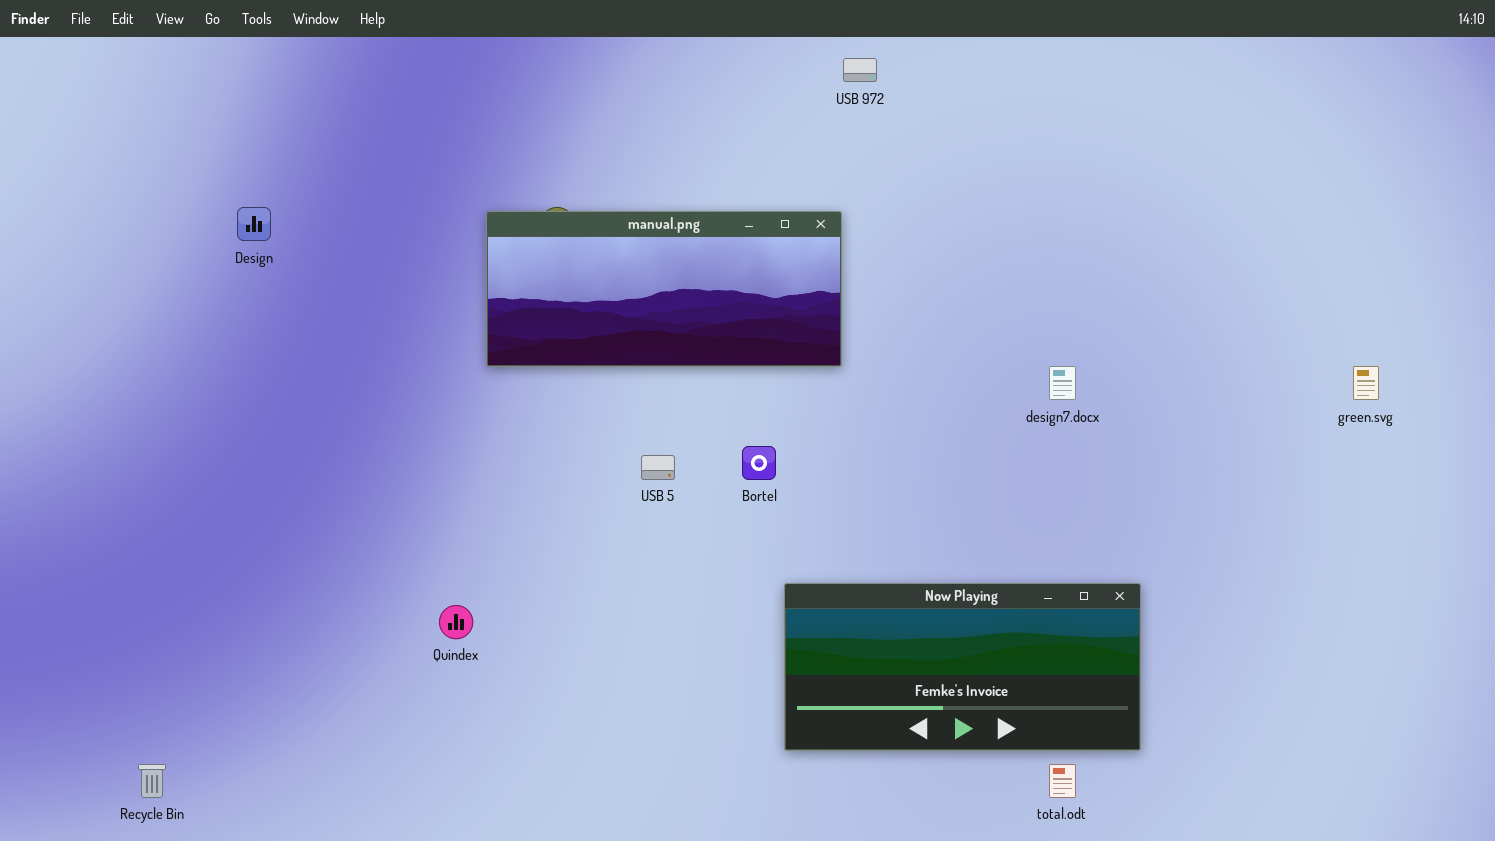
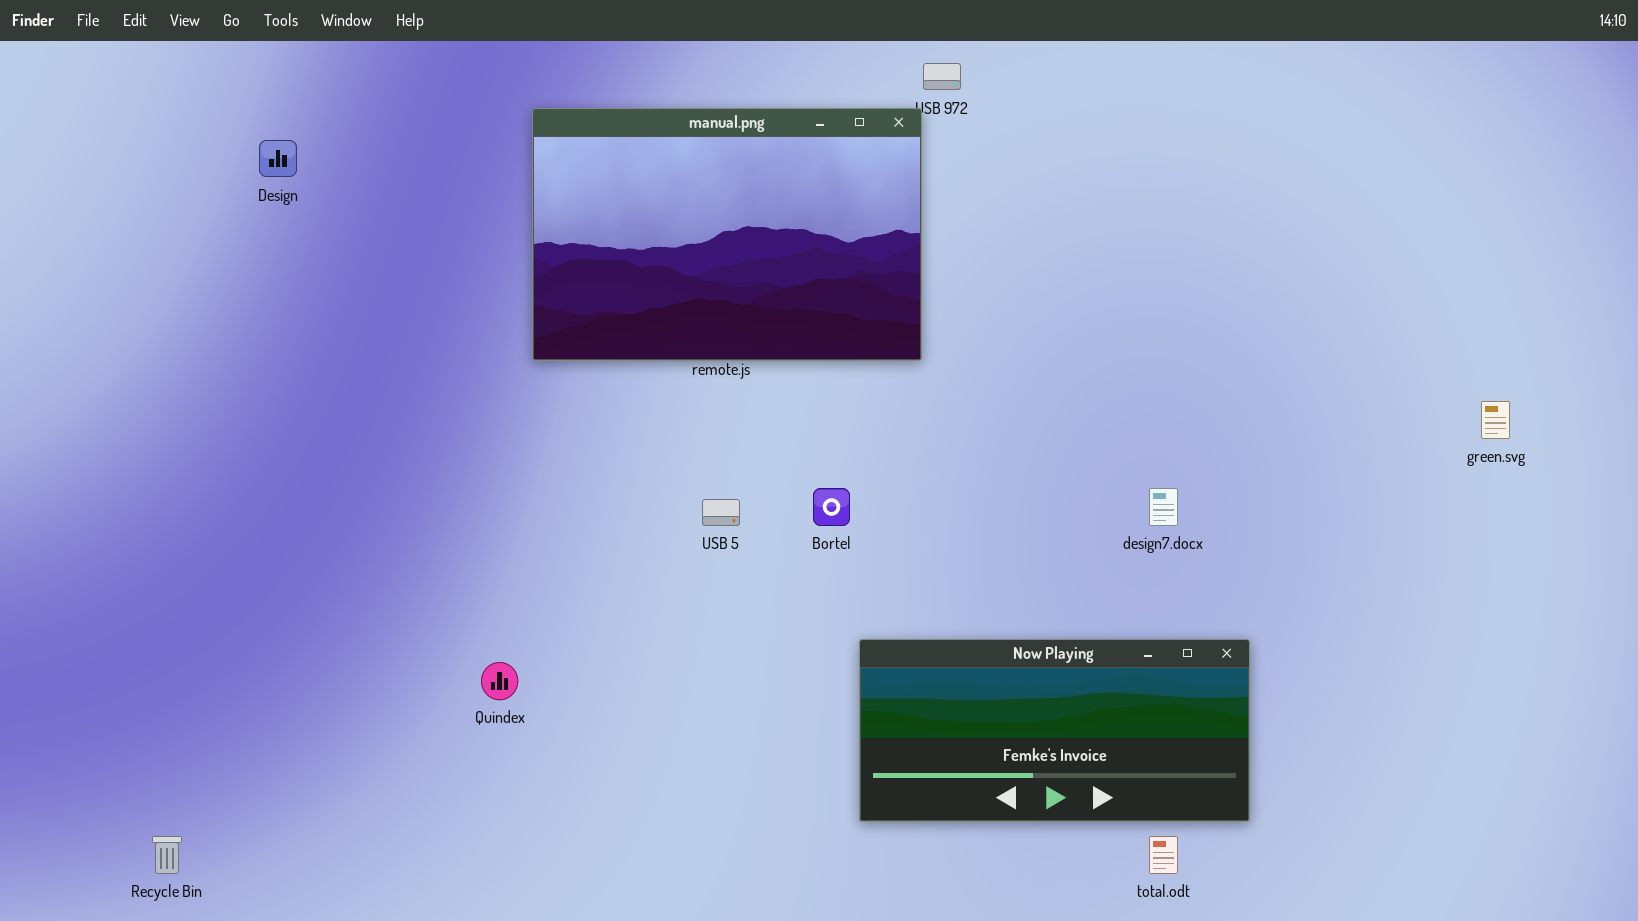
Design: [237,207,271,241] -> [259,140,297,177], moved
manual.png: [486,211,842,367] -> [532,108,922,361], moved, resized
design7.docx: [1049,366,1076,400] -> [1149,488,1178,526], moved

